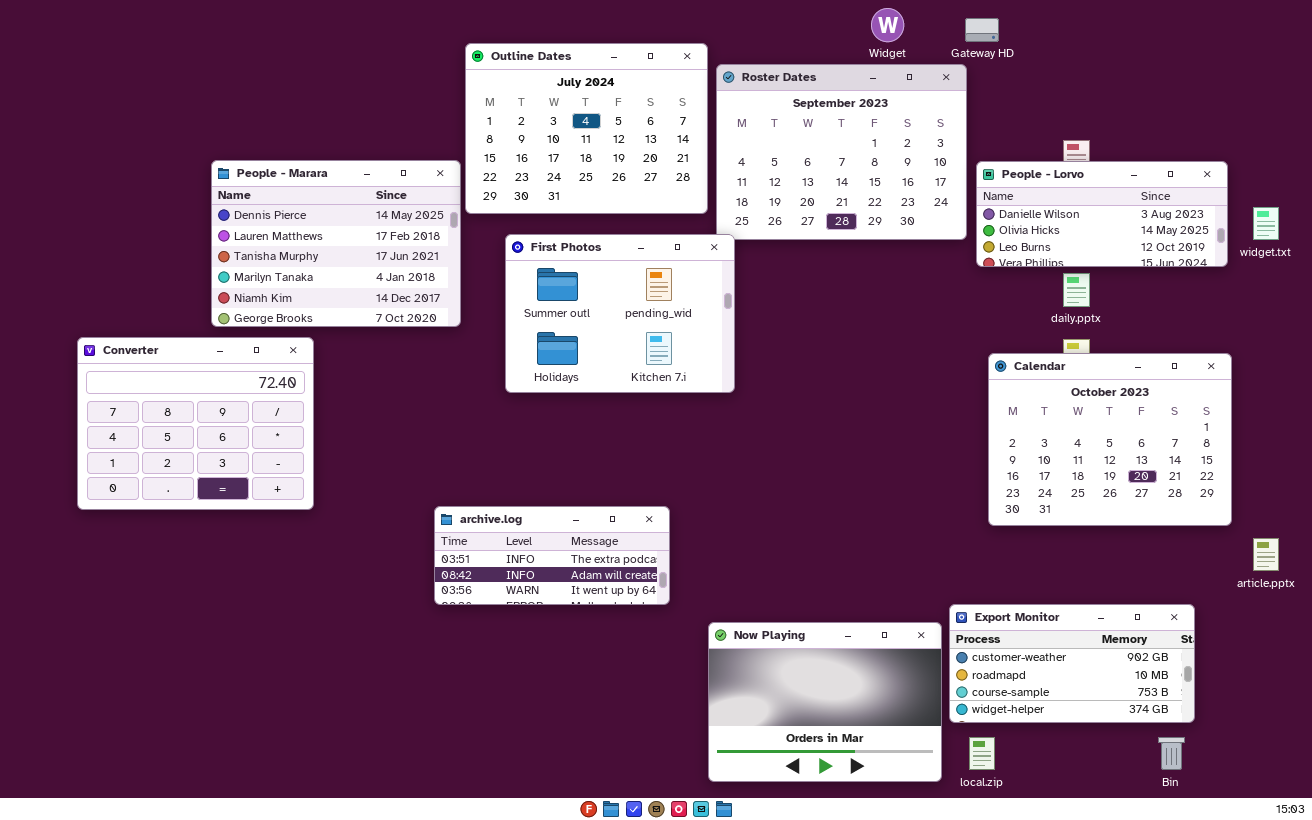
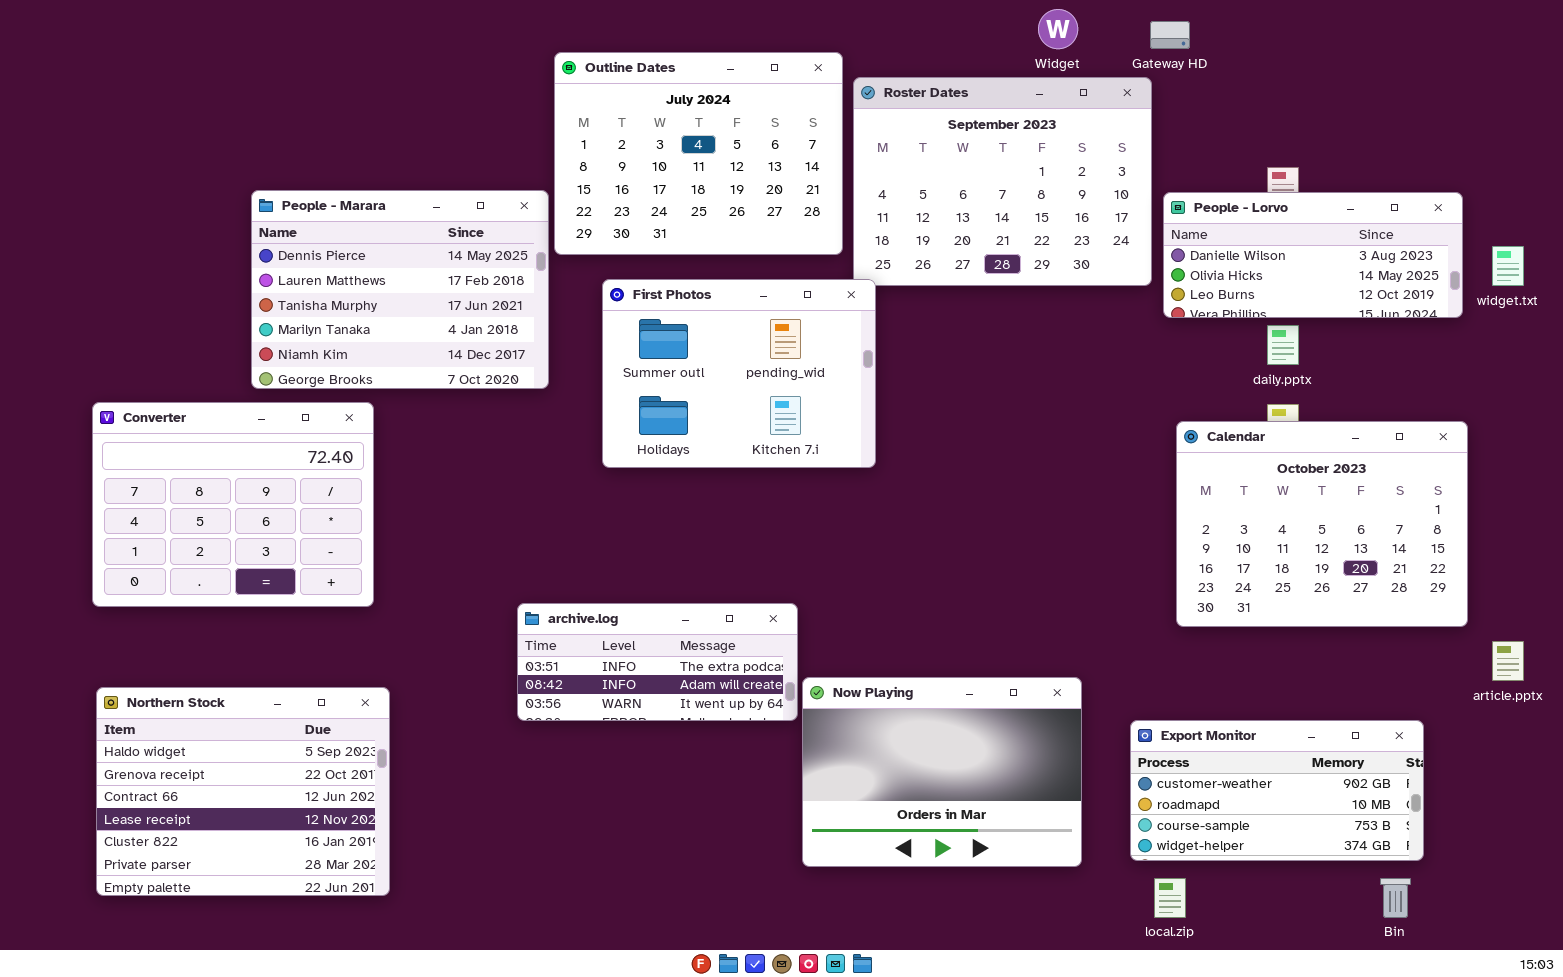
Northern Stock: none -> [96,687,390,896], opened
Now Playing: [708,622,942,782] -> [802,677,1082,867], moved

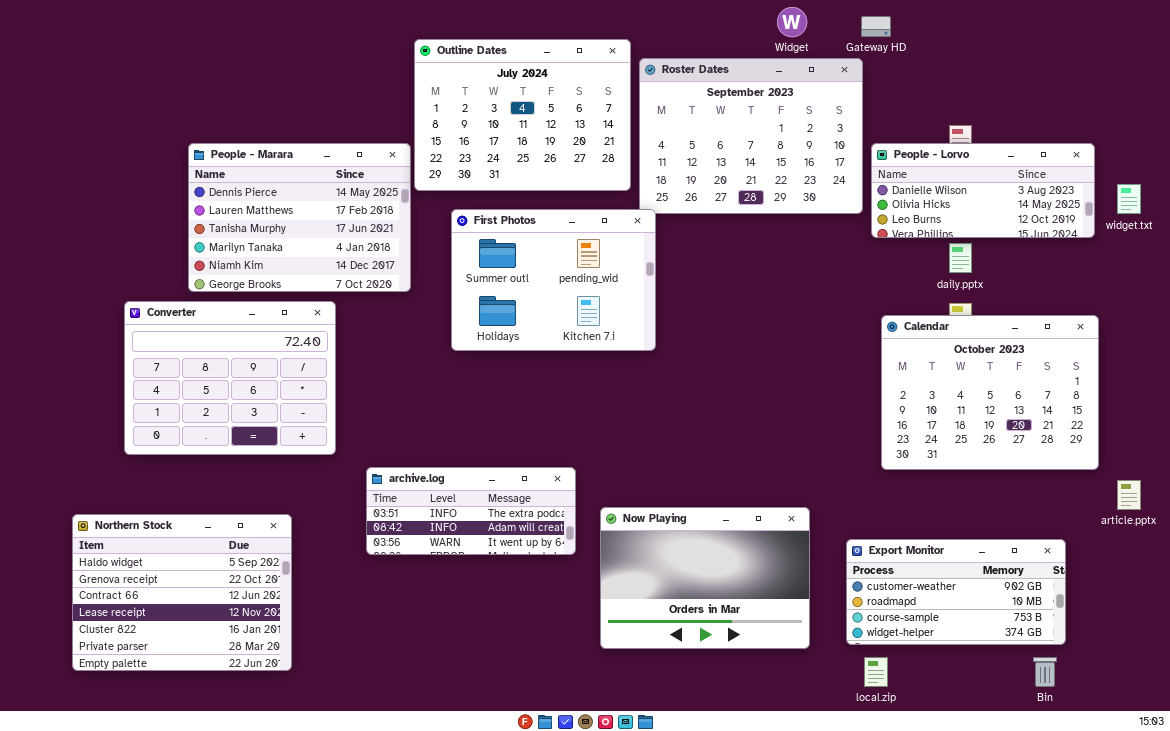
Converter: [92,402,374,607] -> [124,301,336,455], moved
archive.log: [517,603,798,721] -> [366,467,576,555], moved

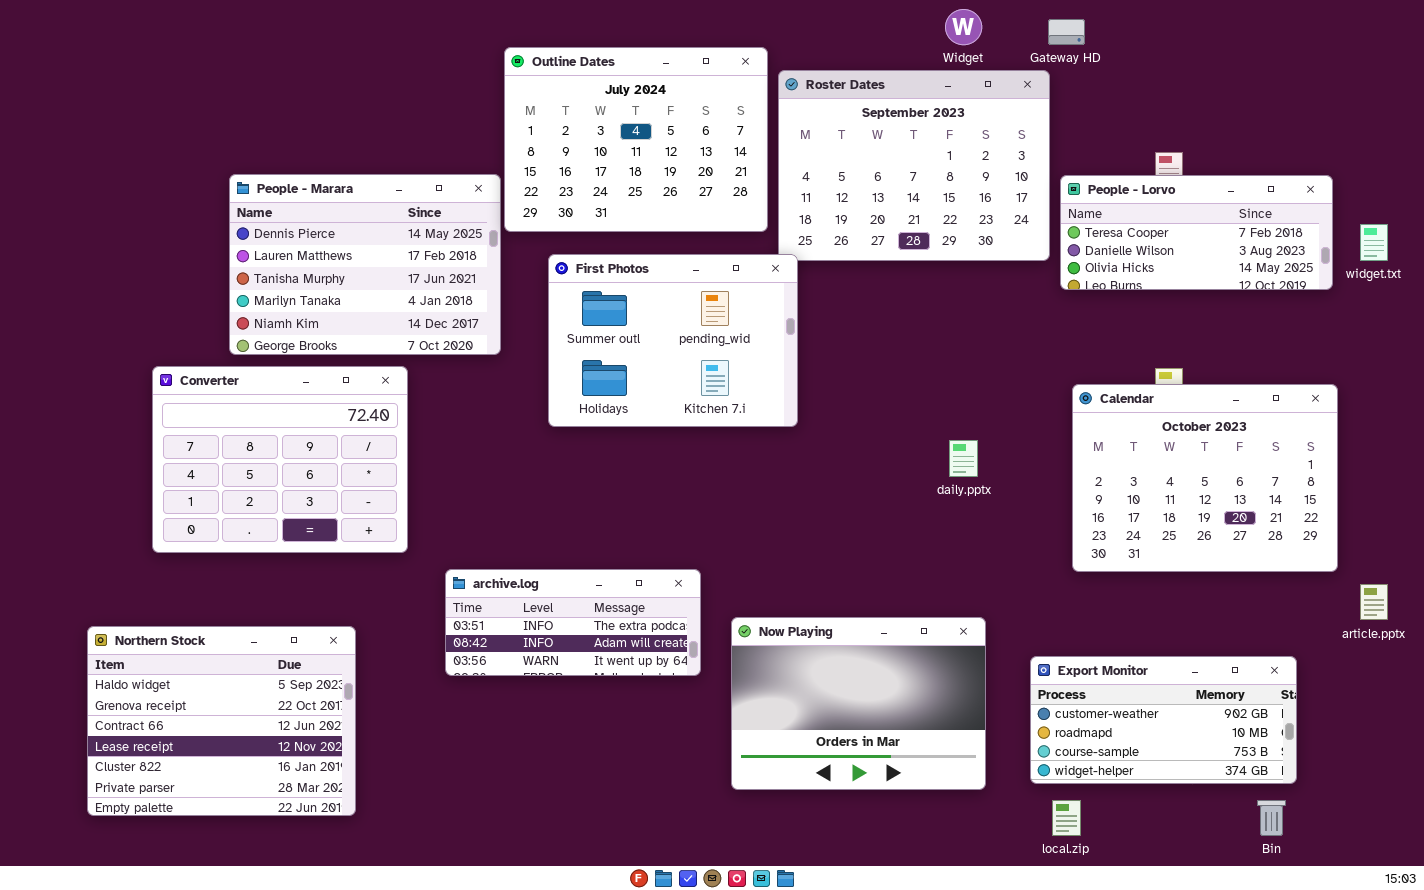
People - Lorvo: [871,143,1095,238] -> [1060,175,1333,290], scrolled up 1 row
daily.pptx: [949,243,972,273] -> [949,440,978,477], moved

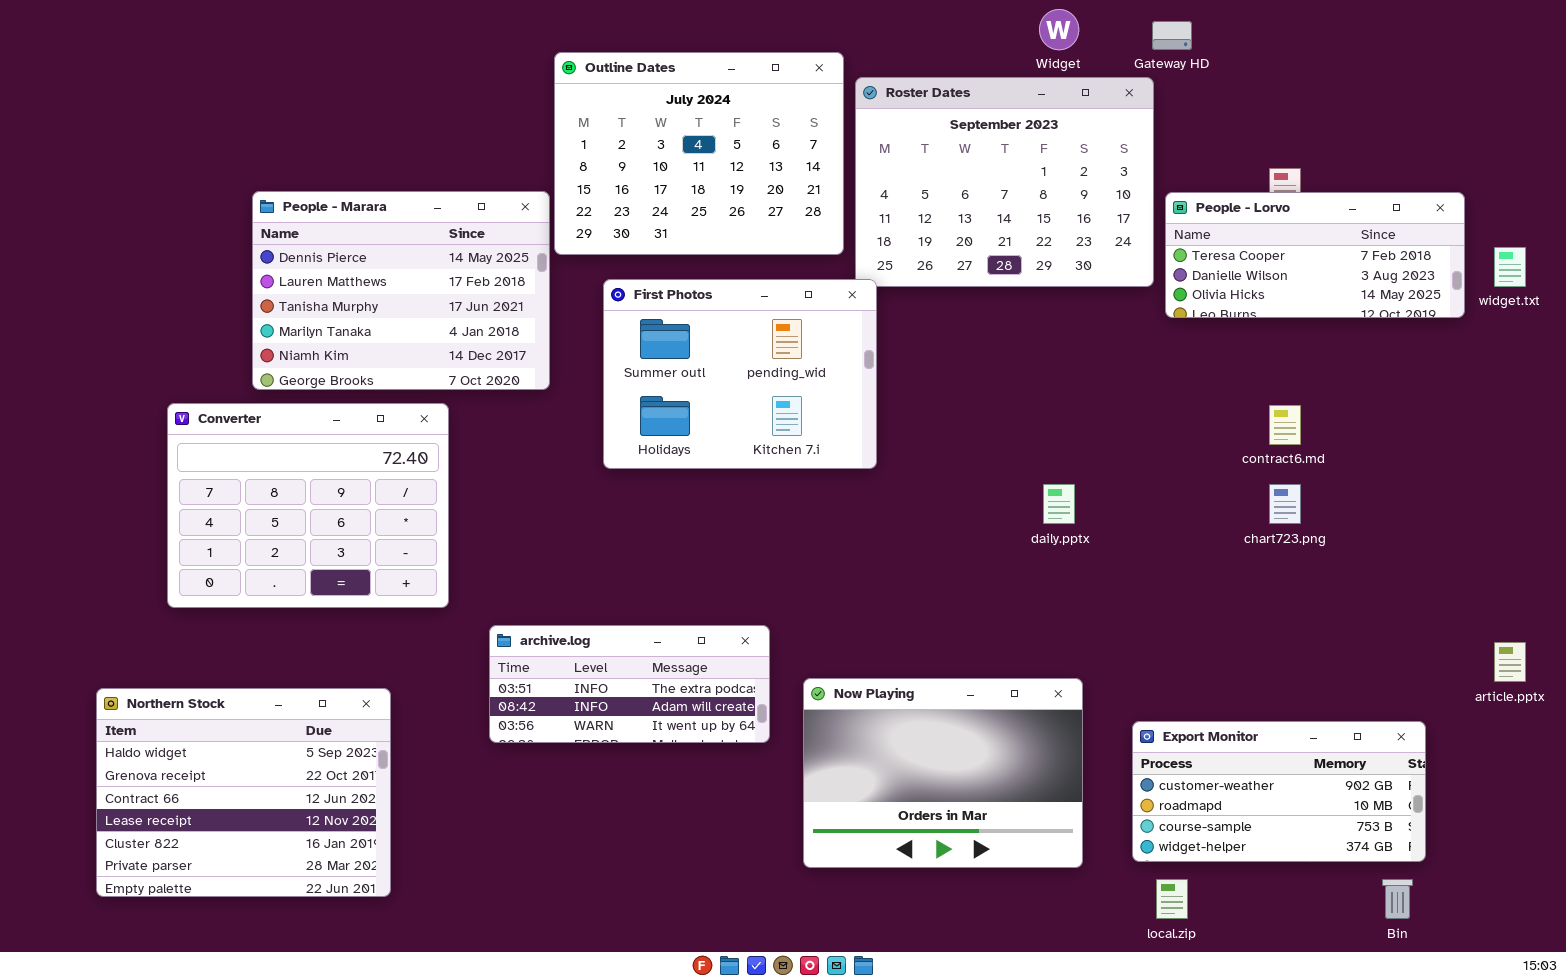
Calendar: [1072,384,1338,572] -> none, closed

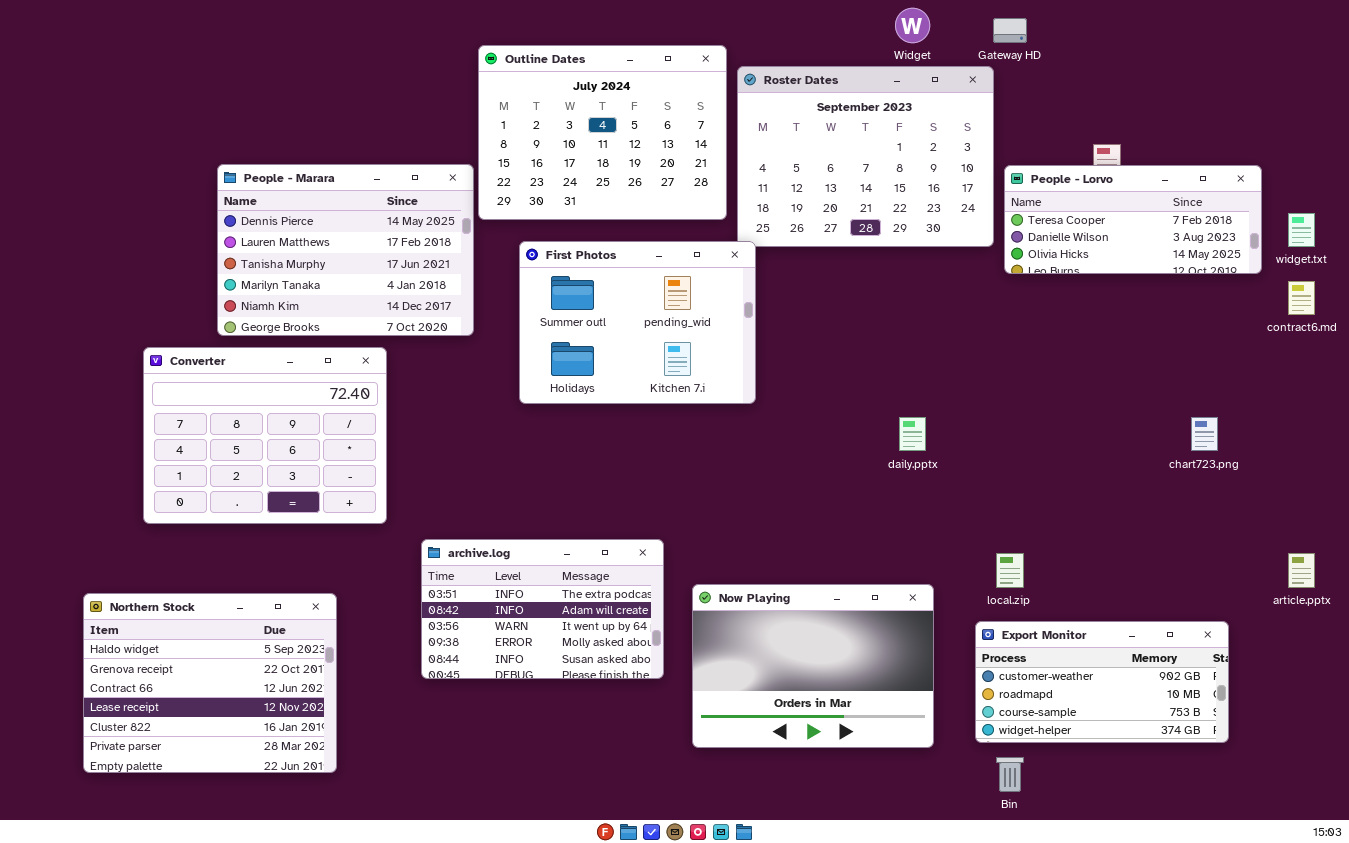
contract6.md: [1269,405,1301,445] -> [1288,281,1315,315], moved
chart723.png: [1269,484,1301,524] -> [1191,417,1218,451], moved
archive.log: [489,625,770,743] -> [421,539,664,679], resized
local.zip: [1156,879,1188,919] -> [996,553,1024,588], moved
Bin: [1382,879,1413,919] -> [996,757,1024,792], moved

